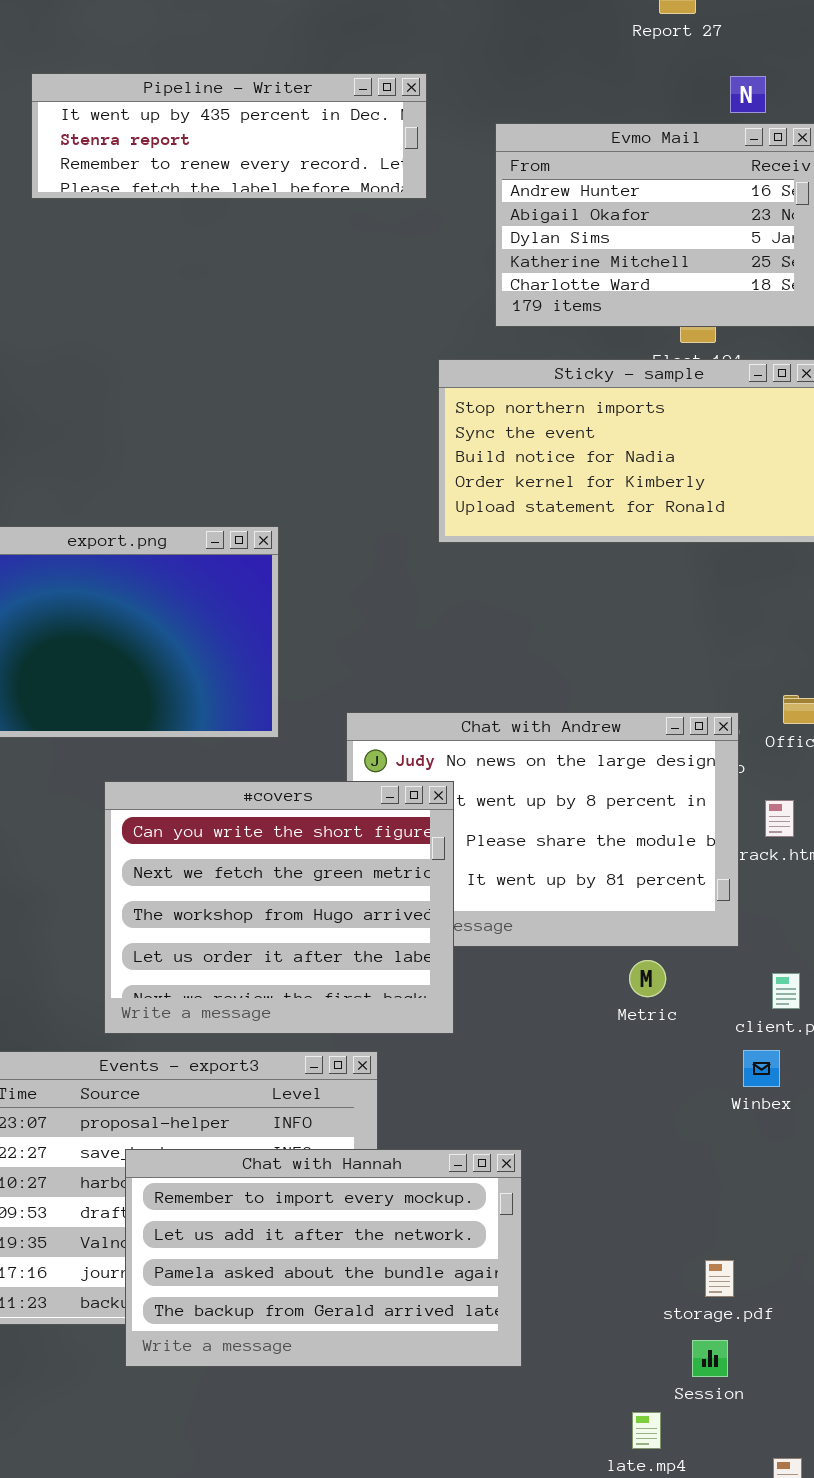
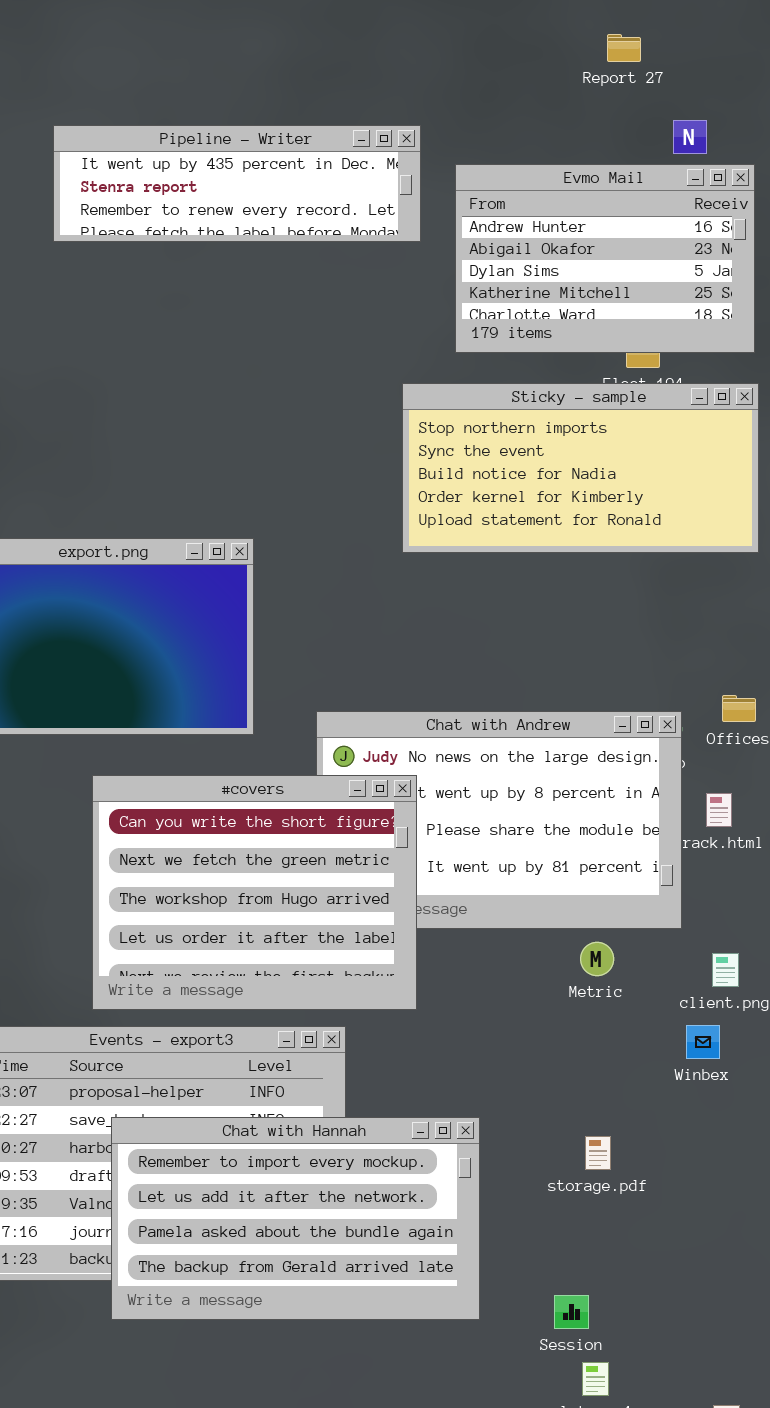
Pipeline - Writer: [31,73,427,199] -> [53,125,421,242], moved
storage.pdf: [705,1260,734,1297] -> [585,1136,611,1170], moved
Session: [692,1340,728,1377] -> [554,1295,589,1329], moved

